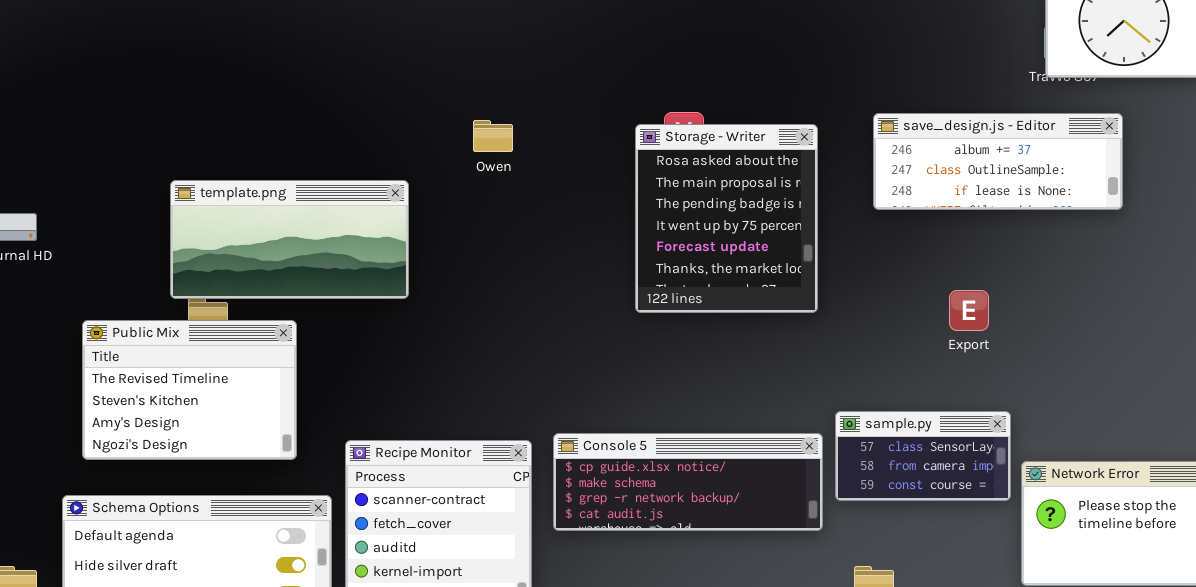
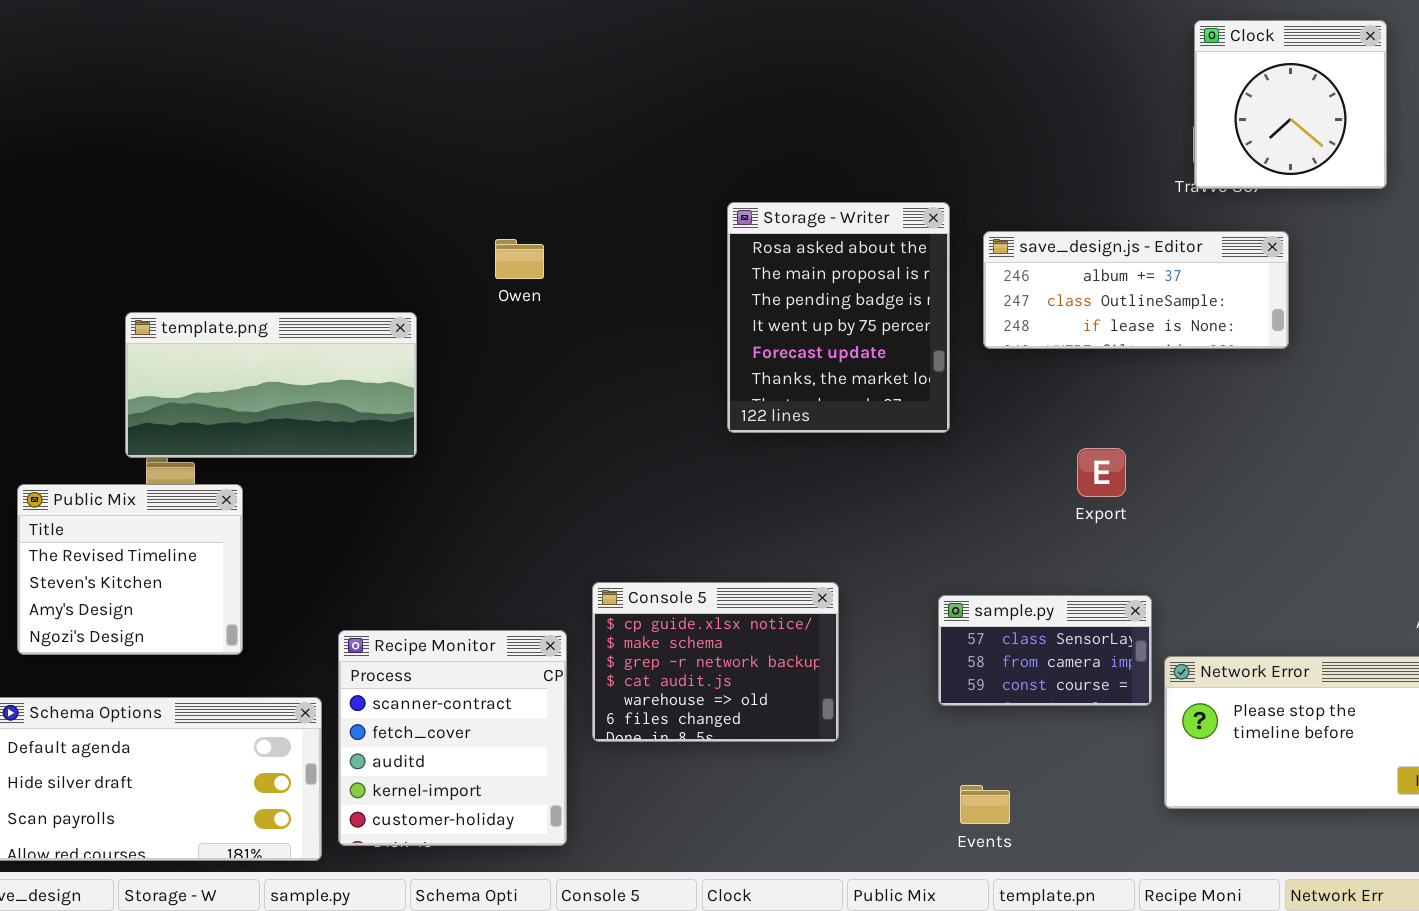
Storage - Writer: [635,124,818,313] -> [727,202,950,433], moved
Public Mix: [82,320,297,460] -> [17,484,243,655], resized
Console 5: [553,433,823,531] -> [592,582,839,742], resized

